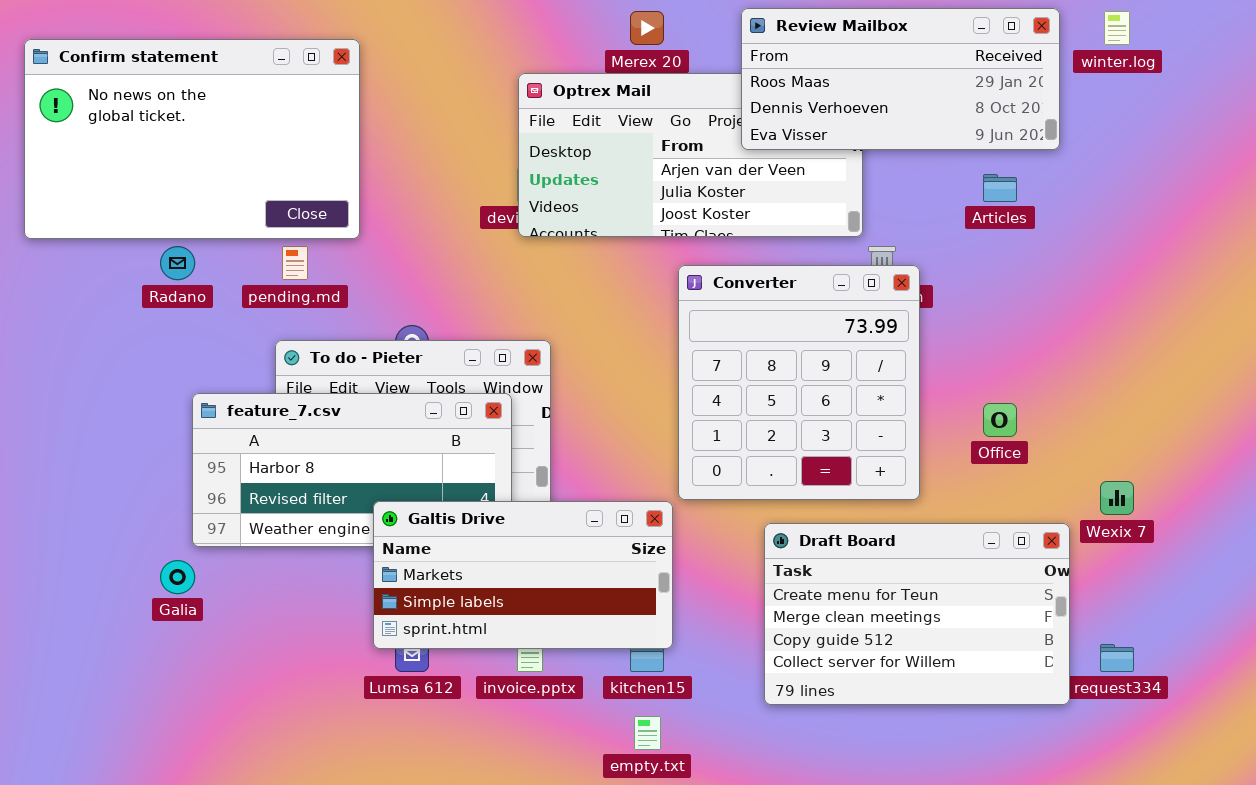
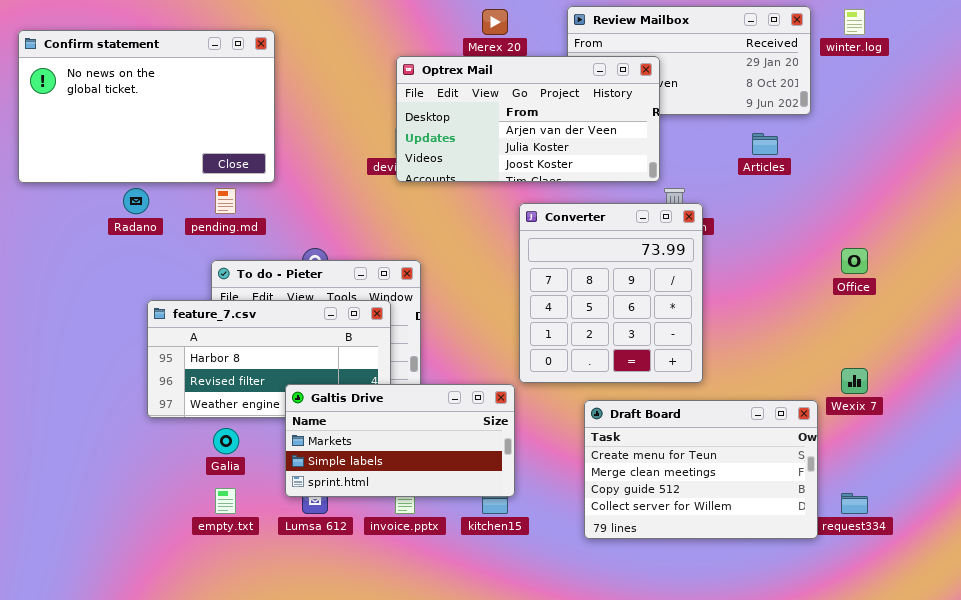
Optrex Mail: [518,73,863,237] -> [396,56,660,182], raised
Office: [983,403,1017,437] -> [841,248,868,274], moved
Galia: [160,560,195,594] -> [213,428,239,454], moved
empty.txt: [634,716,661,750] -> [215,488,236,514], moved

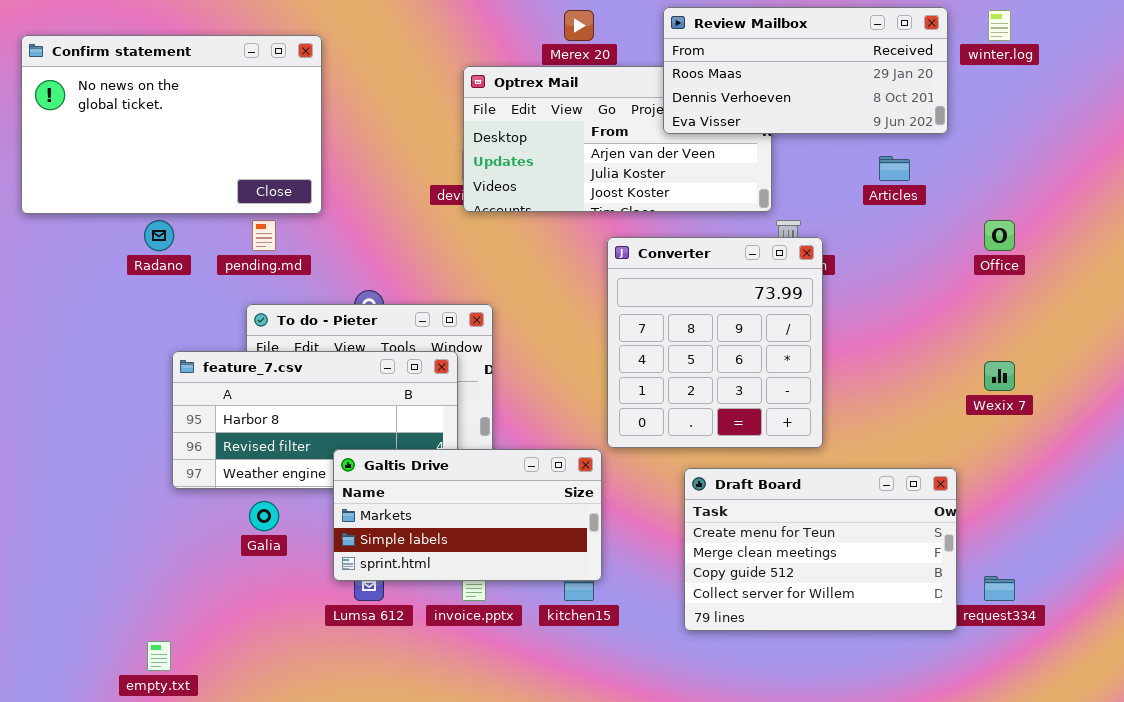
Review Mailbox: [567,6,811,115] -> [663,7,948,134], raised
Office: [841,248,868,274] -> [984,220,1015,251], moved
Wexix 7: [841,368,868,394] -> [984,361,1015,391], moved
empty.txt: [215,488,236,514] -> [147,641,171,671], moved

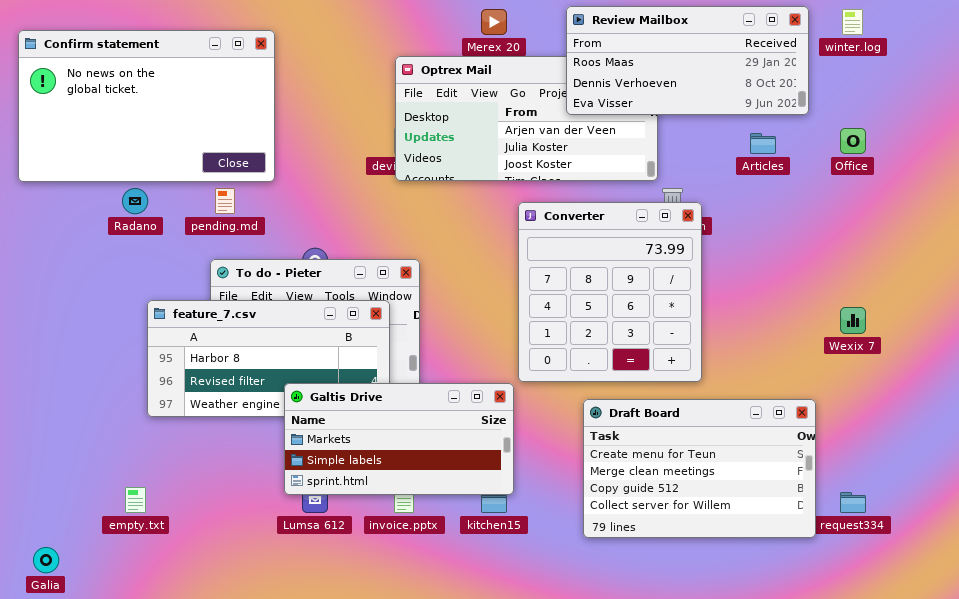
Office: [984,220,1015,251] -> [840,128,866,154], moved
Galia: [249,501,279,531] -> [33,547,59,573], moved
empty.txt: [147,641,171,671] -> [125,487,146,513], moved

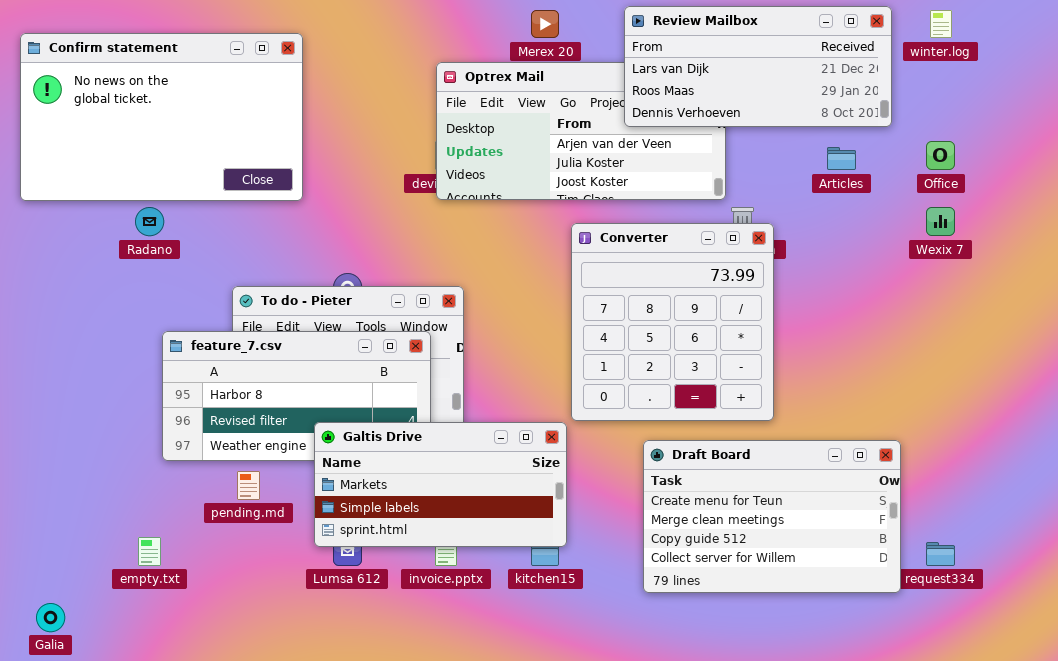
Review Mailbox: [566,6,809,115] -> [624,6,892,127], scrolled up 1 row
pending.md: [215,188,235,214] -> [237,471,260,500], moved
Wexix 7: [840,307,866,334] -> [926,207,955,236], moved

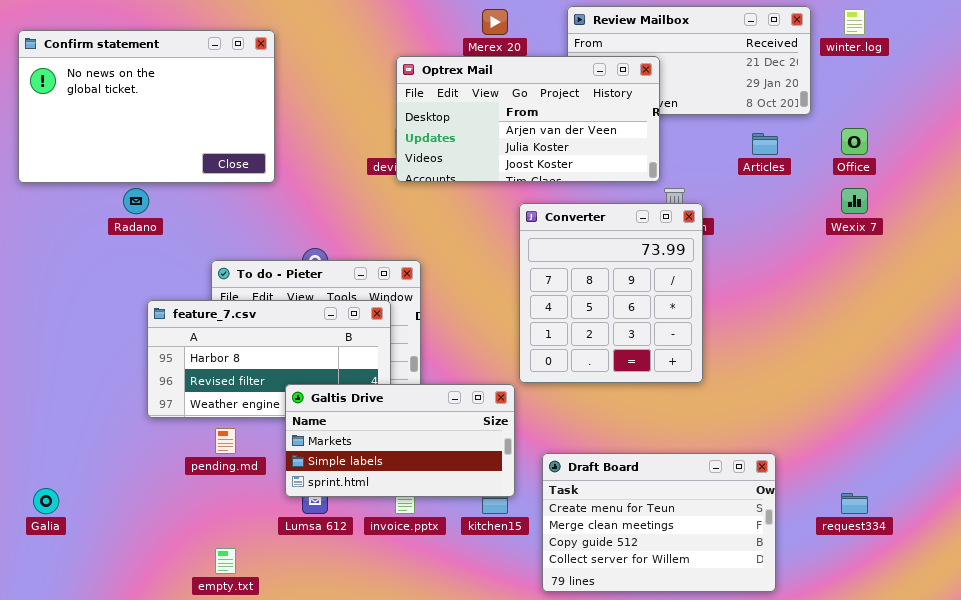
Optrex Mail: [436,62,726,200] -> [396,56,660,182], raised
Draft Board: [643,440,901,593] -> [542,453,776,592], moved
empty.txt: [138,537,161,566] -> [215,548,236,574], moved
Galia: [36,603,65,632] -> [33,488,59,514], moved

